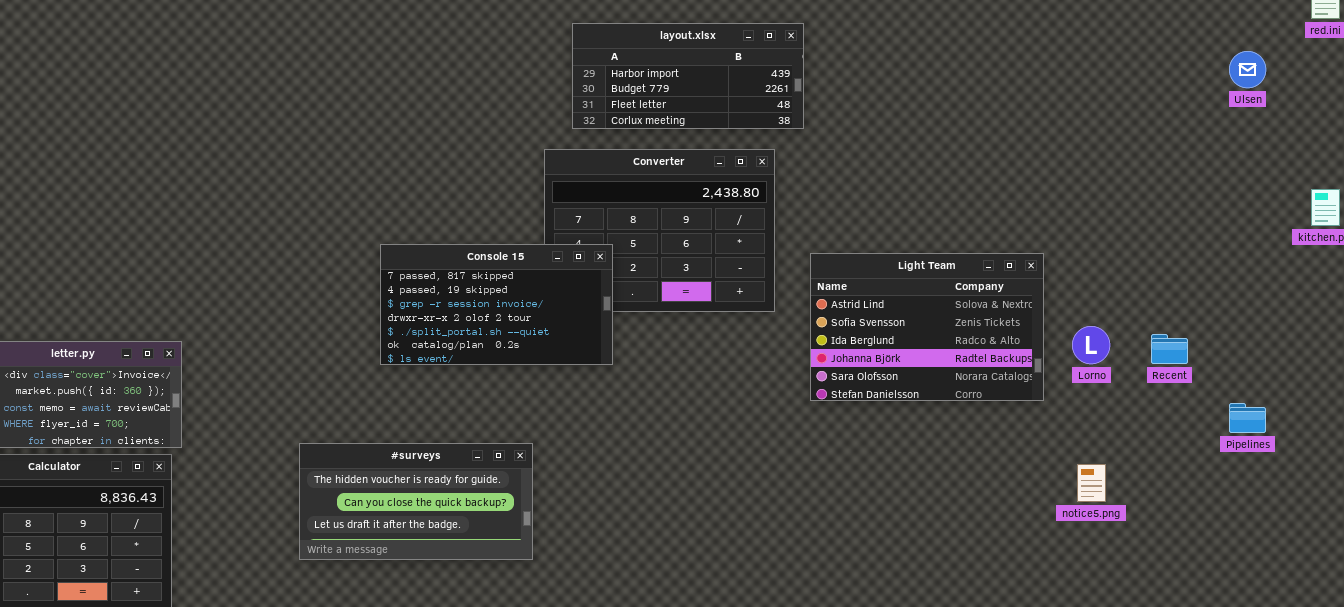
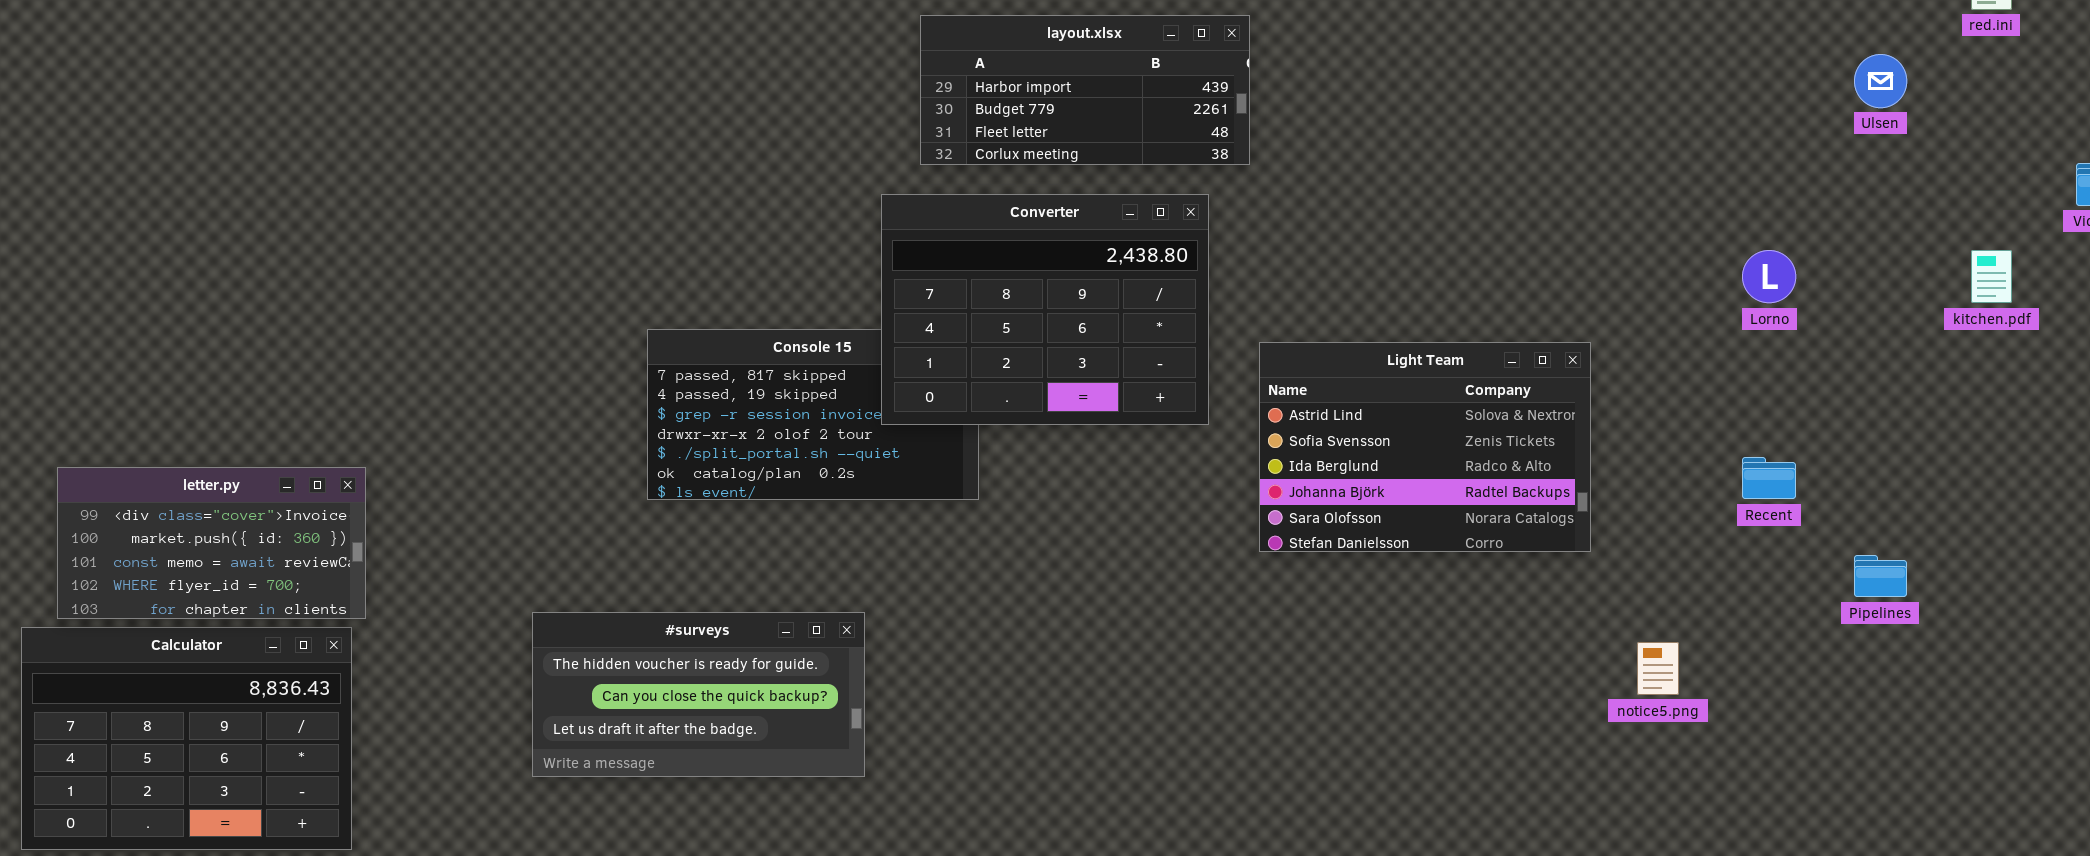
Converter: [544,149,775,312] -> [881,194,1209,425], raised
Lorno: [1072,326,1110,364] -> [1742,250,1796,303], moved

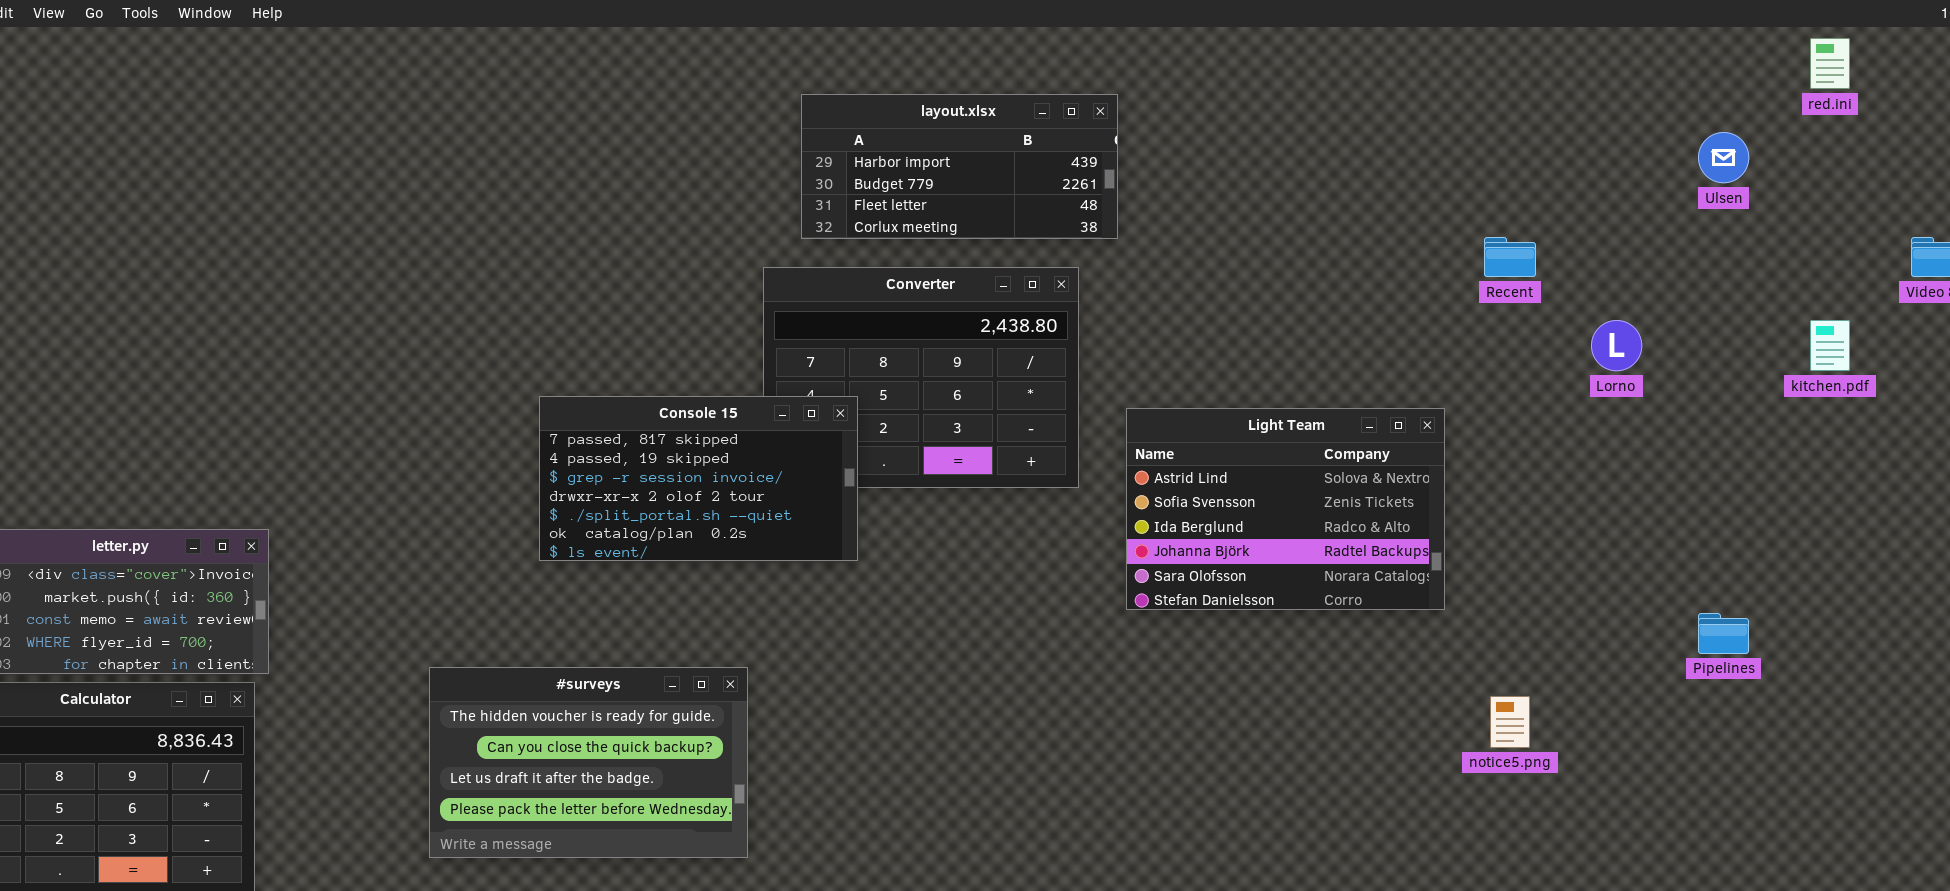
Console 15: [647,329,979,500] -> [539,396,858,561], raised
Recent: [1742,457,1796,499] -> [1484,237,1536,277], moved
#surveys: [532,612,865,777] -> [429,667,748,858], resized

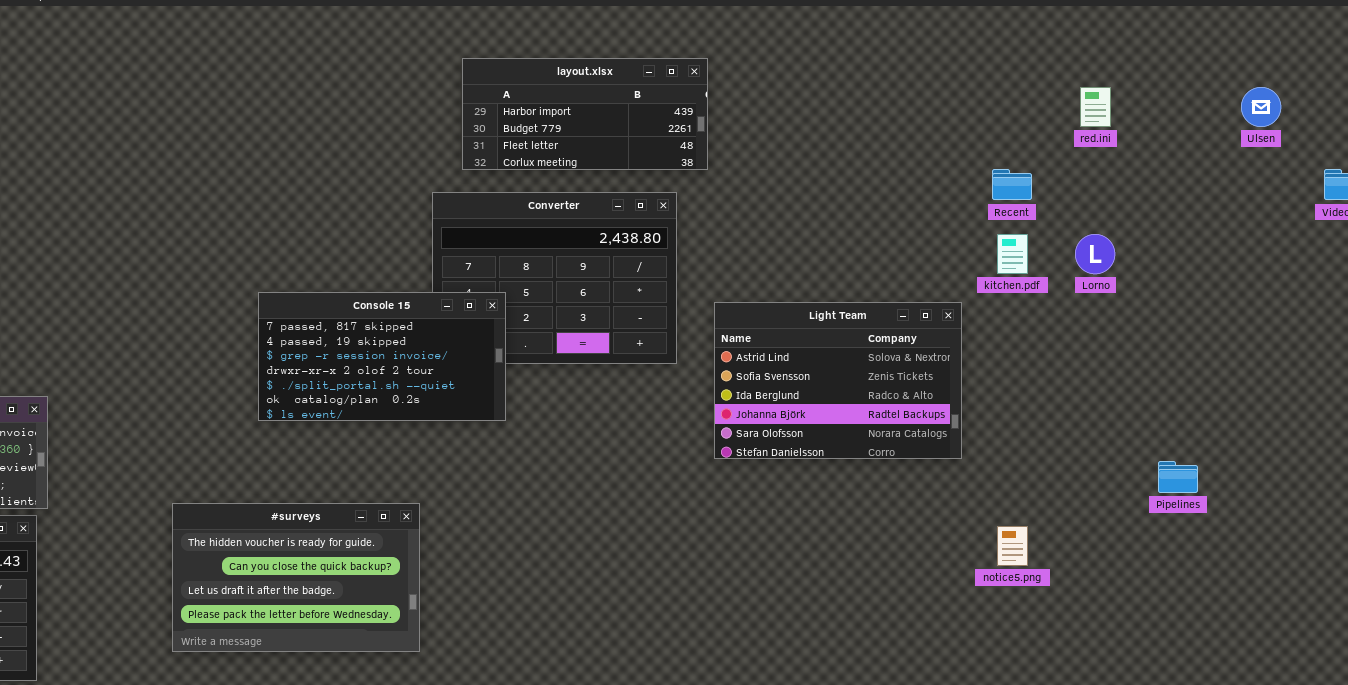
red.ini: [1810,38,1850,89] -> [1080,87,1111,127], moved
Ulsen: [1698,132,1749,183] -> [1241,87,1281,127], moved
kitchen.pdf: [1810,320,1850,371] -> [997,234,1028,274], moved

